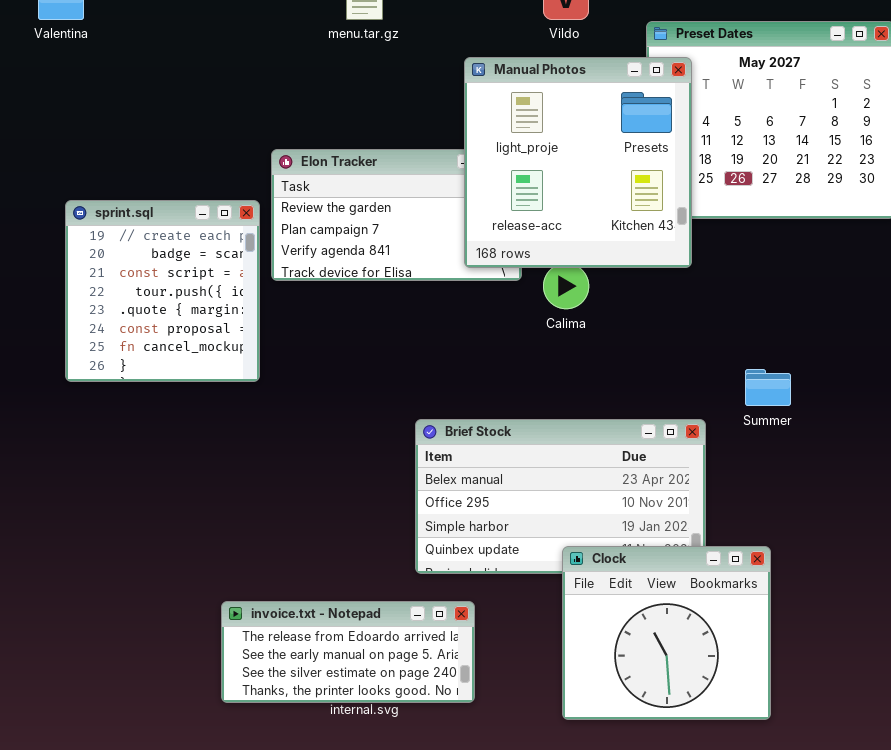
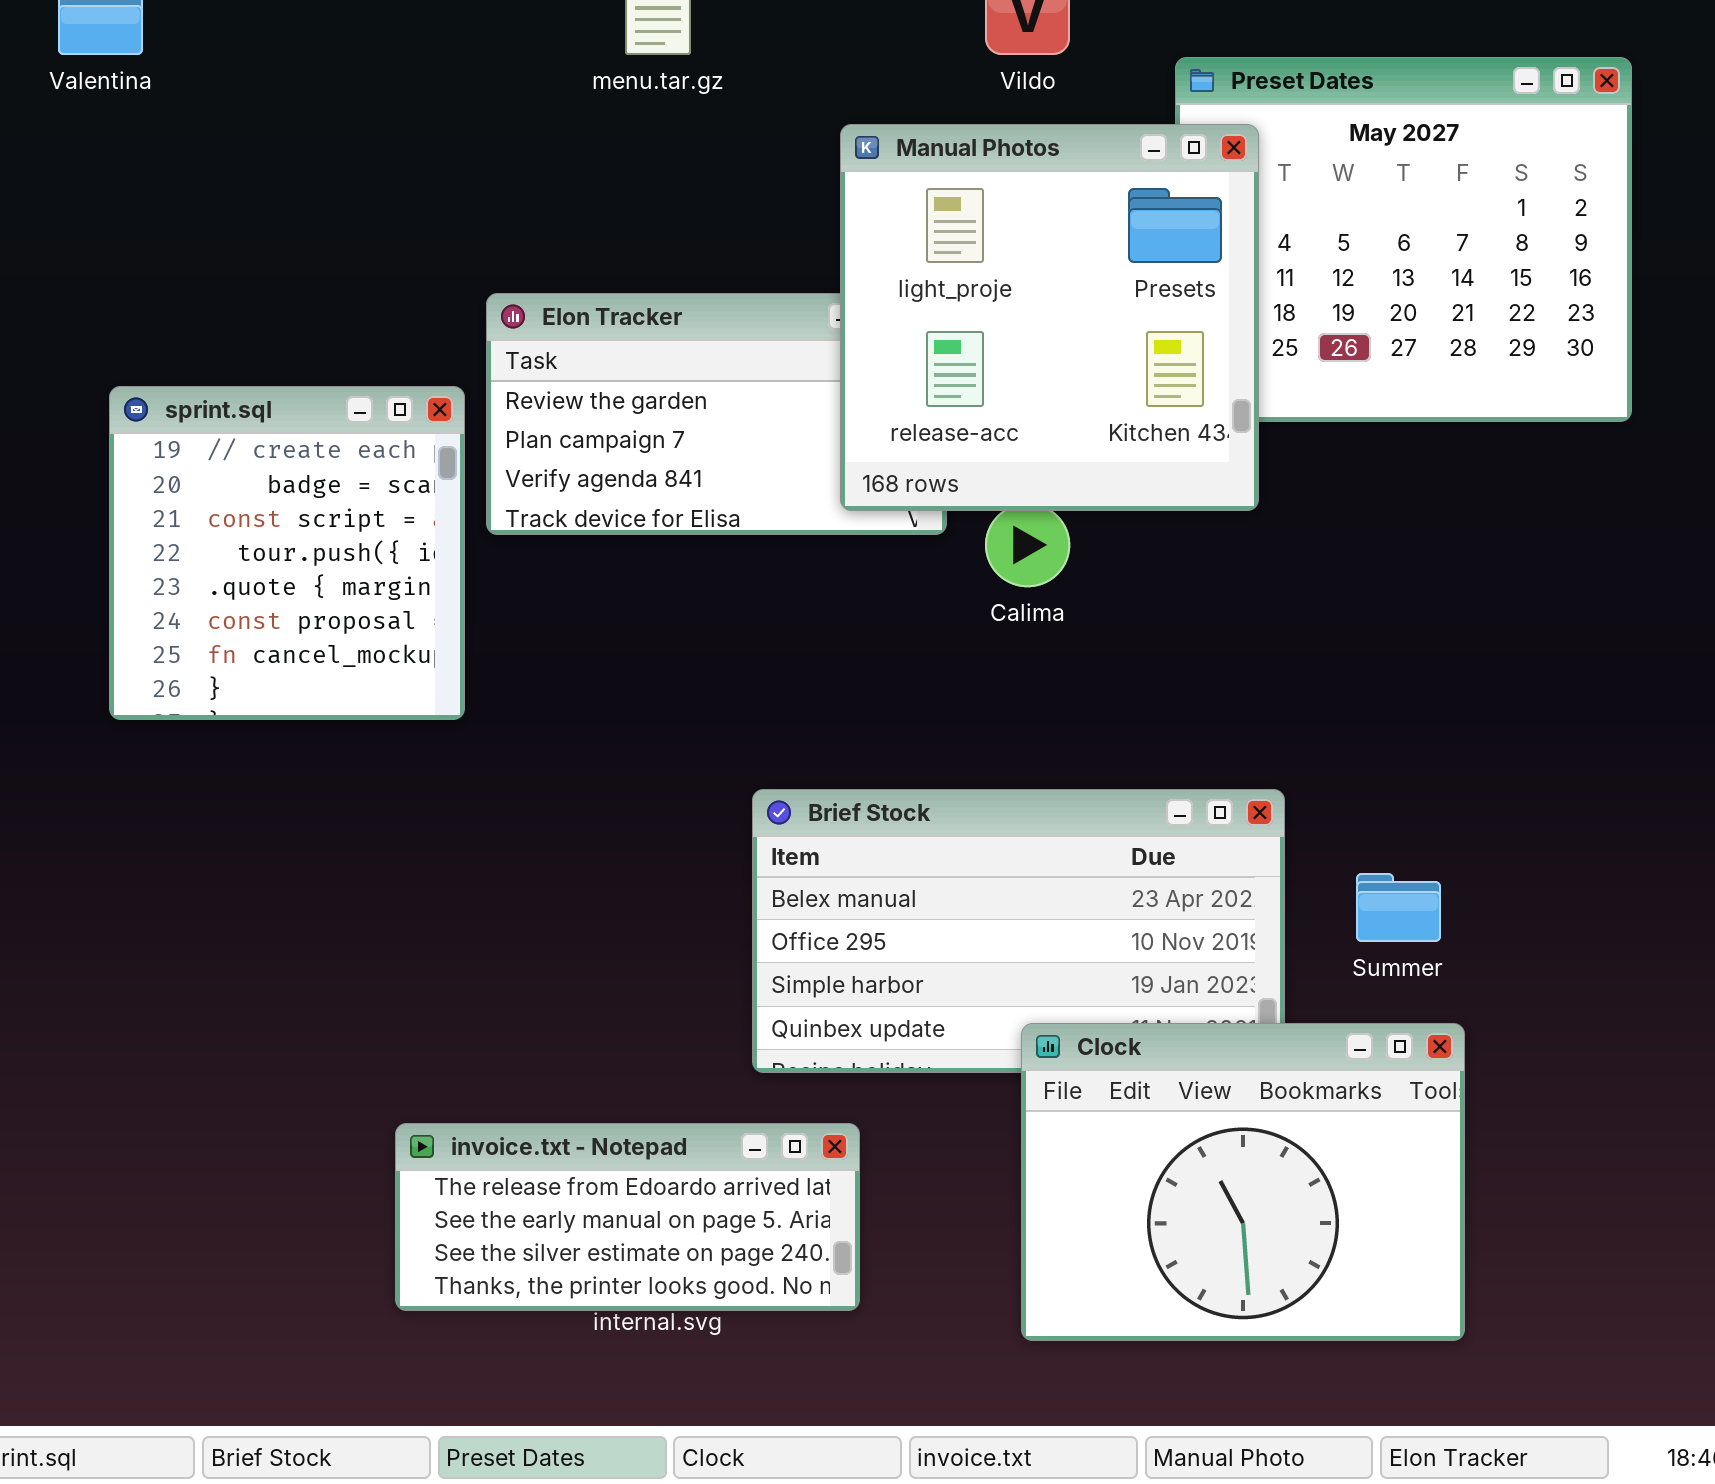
Summer: [745,369,791,406] -> [1356,873,1441,942], moved
Clock: [562,546,771,720] -> [1021,1023,1465,1341], resized

